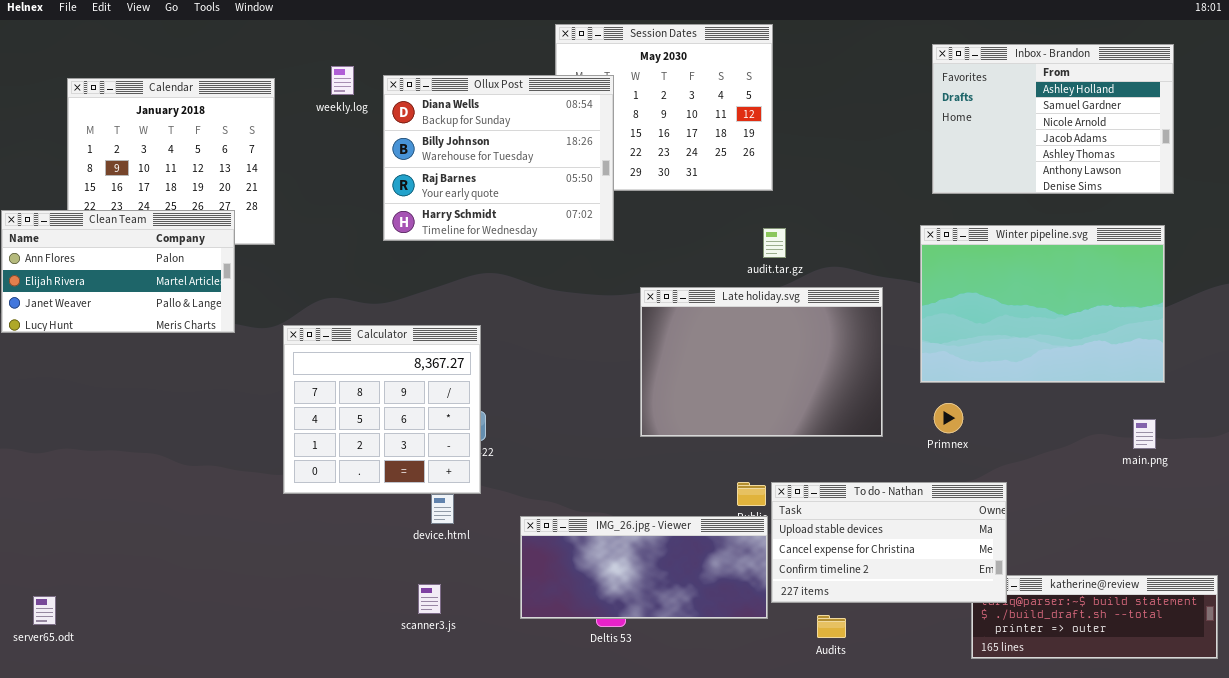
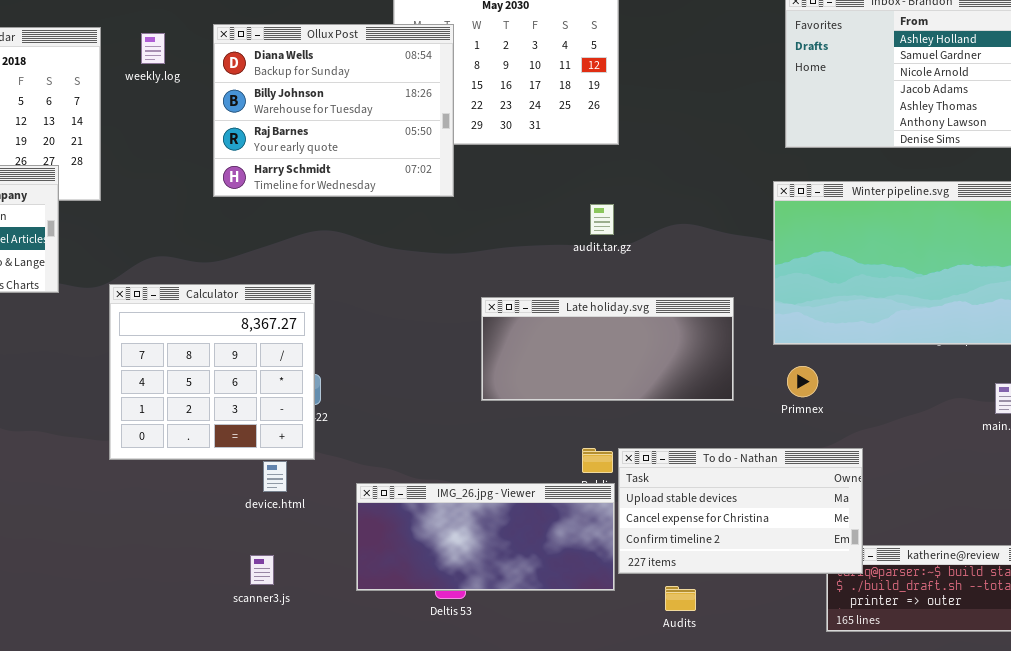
weekly.log: [331,66,354,95] -> [141,33,165,64], moved
audit.tar.gz: [763,228,786,258] -> [590,204,614,235], moved
Late holiday.svg: [640,287,883,437] -> [481,297,734,401], resized

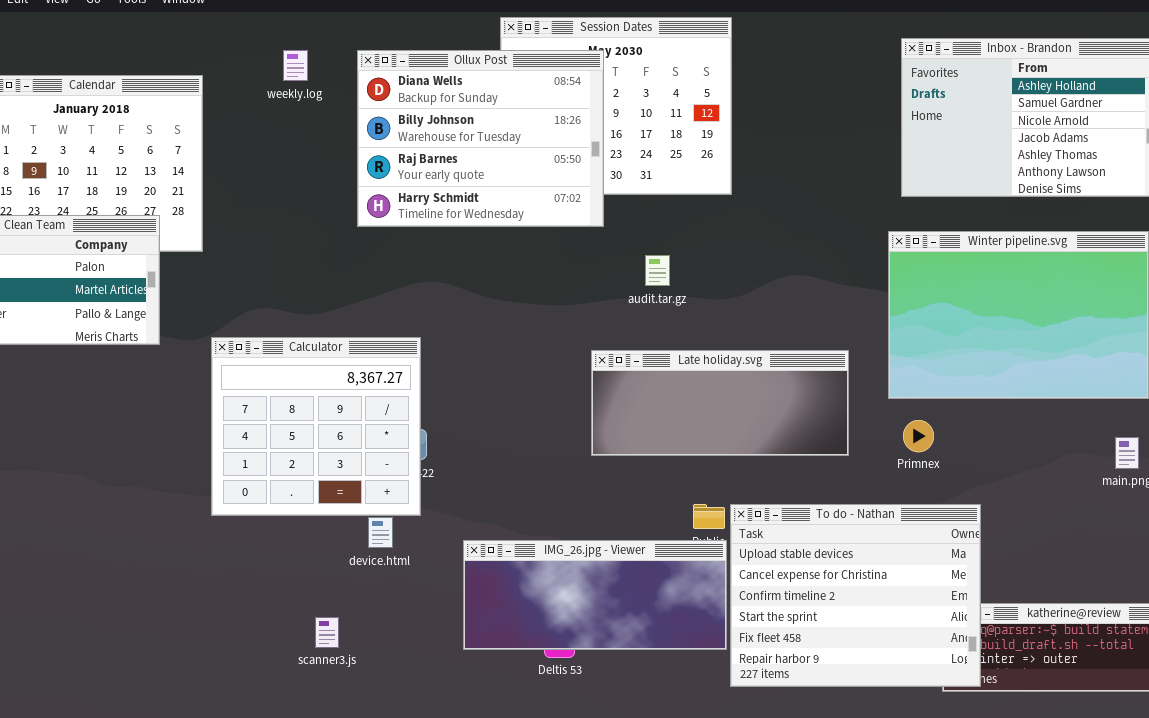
Ollux Post: [213,24,454,197] -> [357,50,604,227], moved
weekly.log: [141,33,165,64] -> [283,50,308,81], moved
audit.tar.gz: [590,204,614,235] -> [645,255,670,286], moved
To do - Nathan: [618,448,863,574] -> [730,504,981,687], resized
scanner3.js: [250,555,274,585] -> [315,617,339,648], moved

